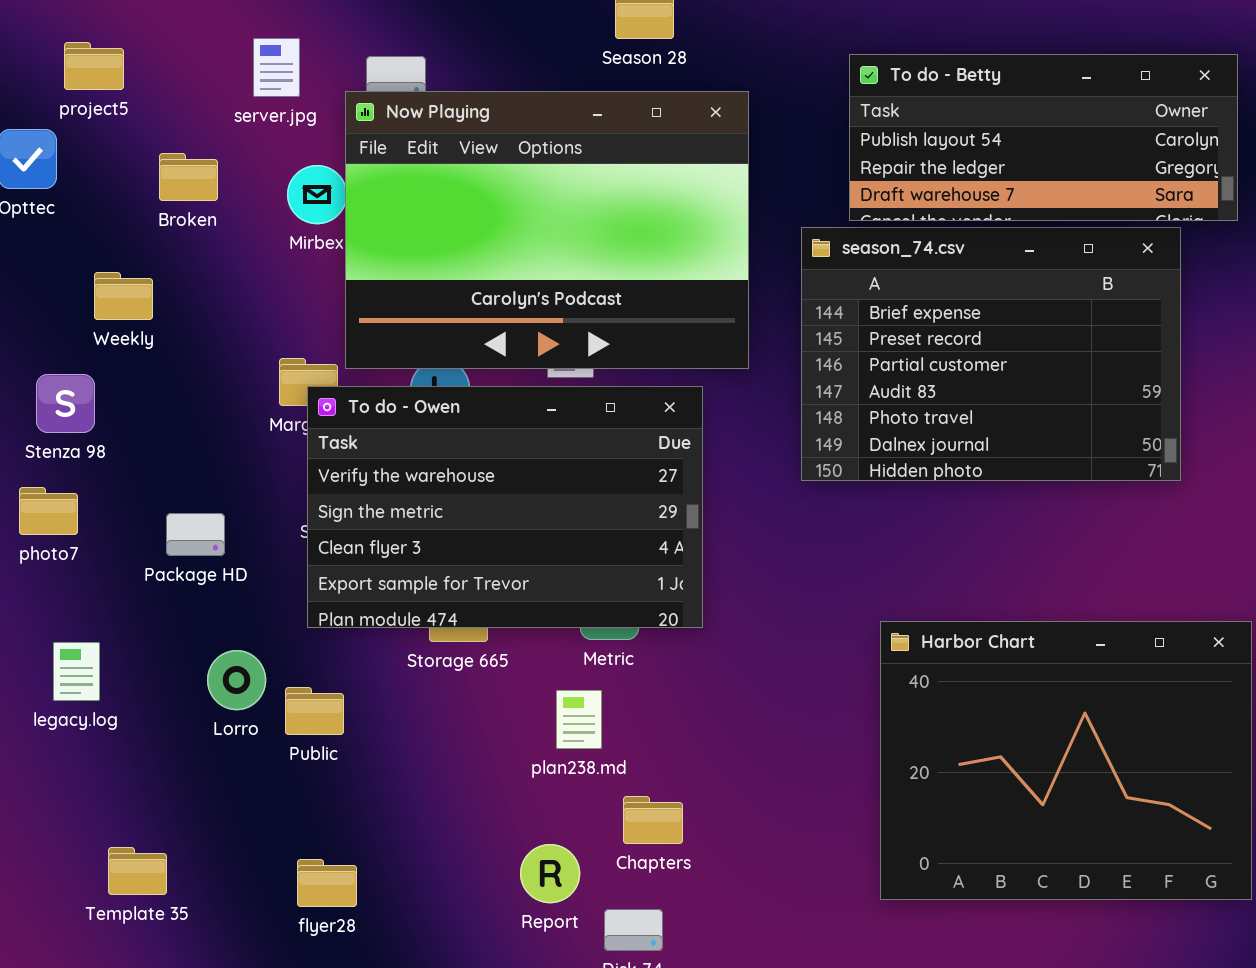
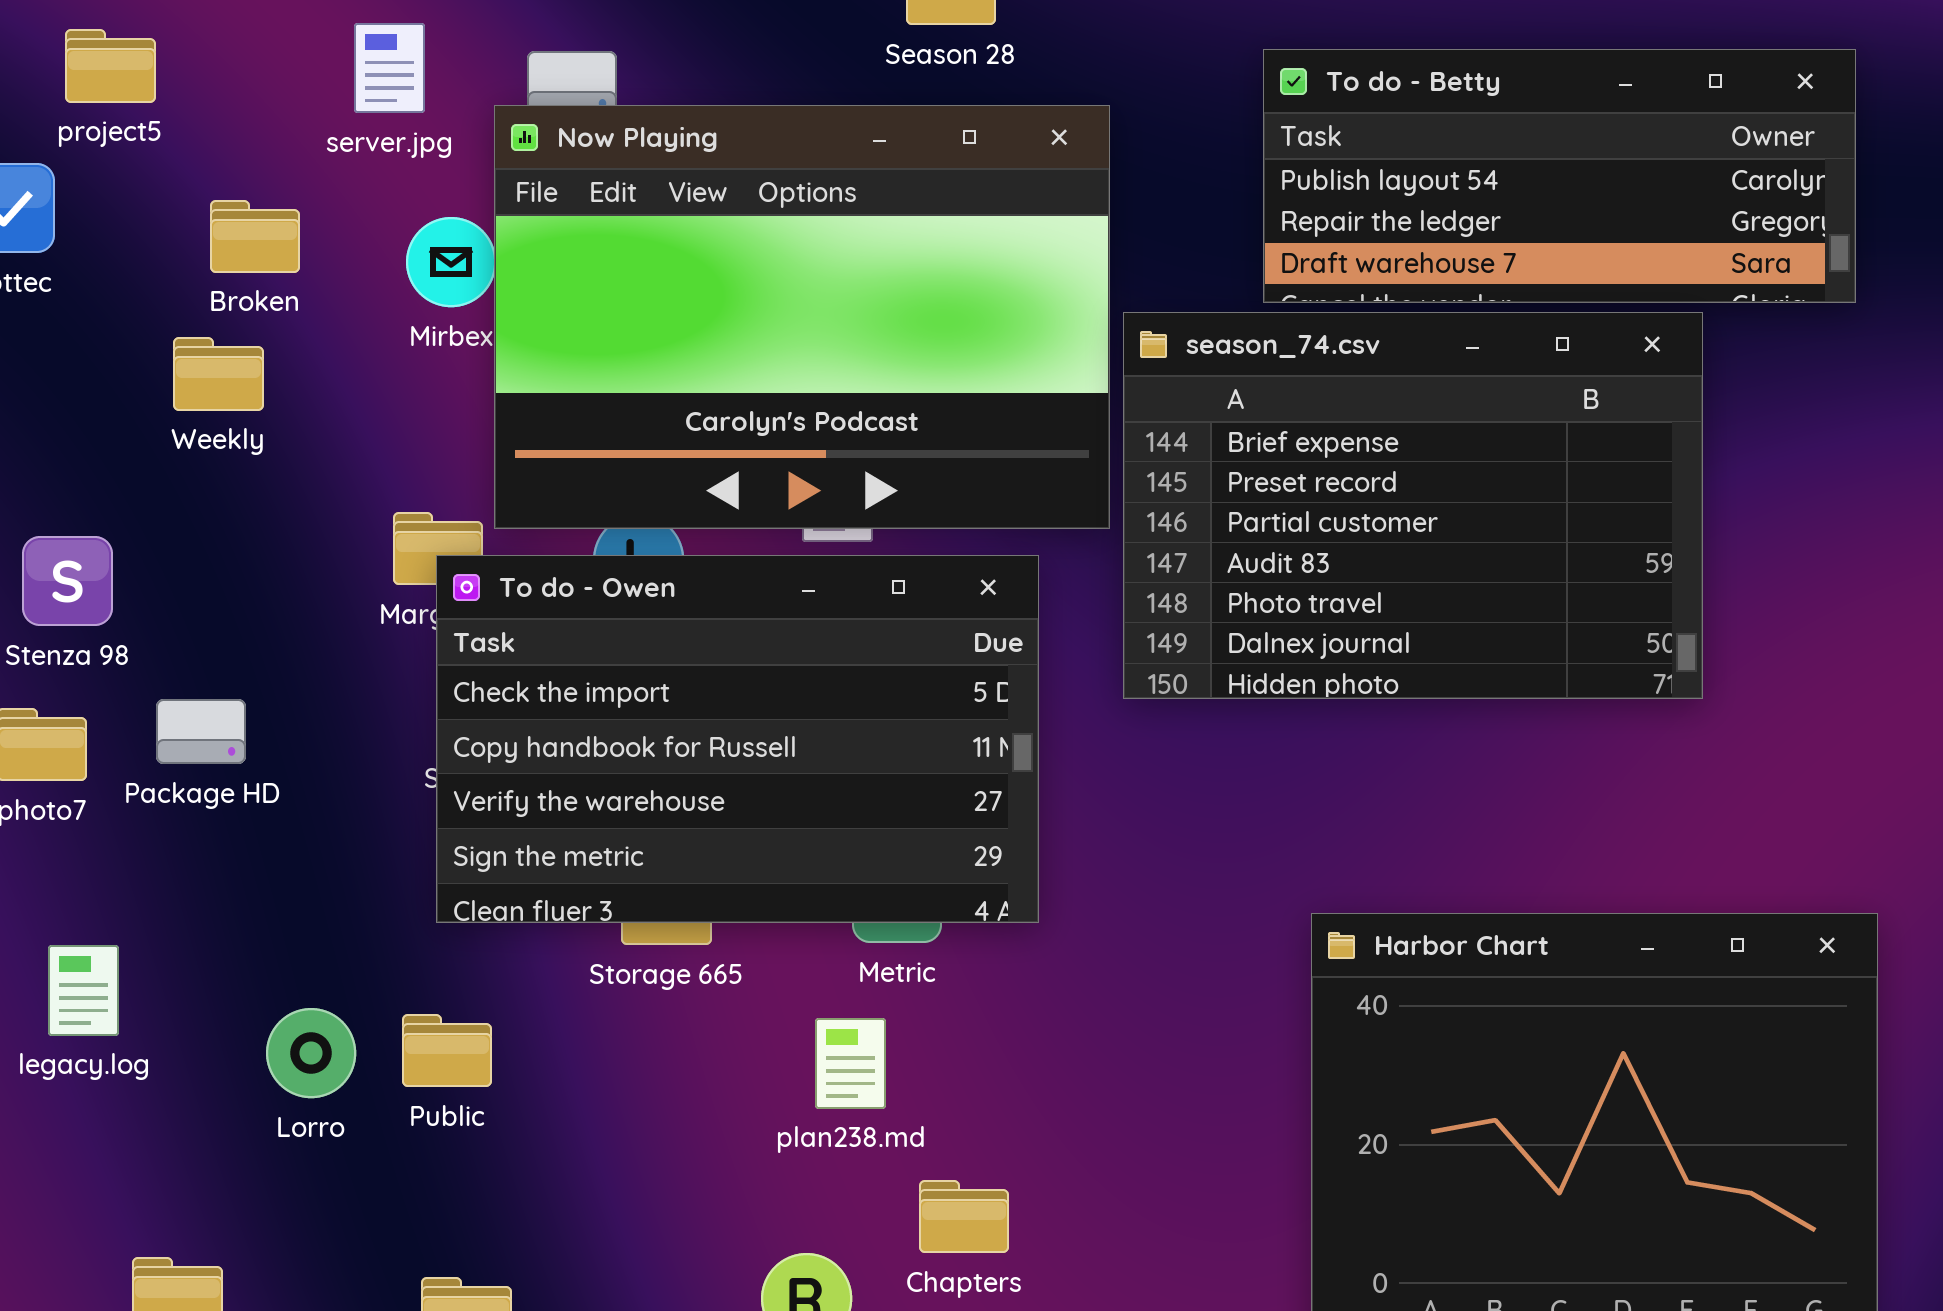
season_74.csv: [801,227,1181,481] -> [1123,312,1703,699], moved
Weekly: [94,272,153,320] -> [173,337,264,411], moved
To do - Owen: [307,386,703,628] -> [436,555,1039,923], scrolled up 2 rows
Package HD: [166,513,225,556] -> [156,699,246,764], moved
Lorro: [207,650,266,710] -> [266,1008,356,1098], moved

